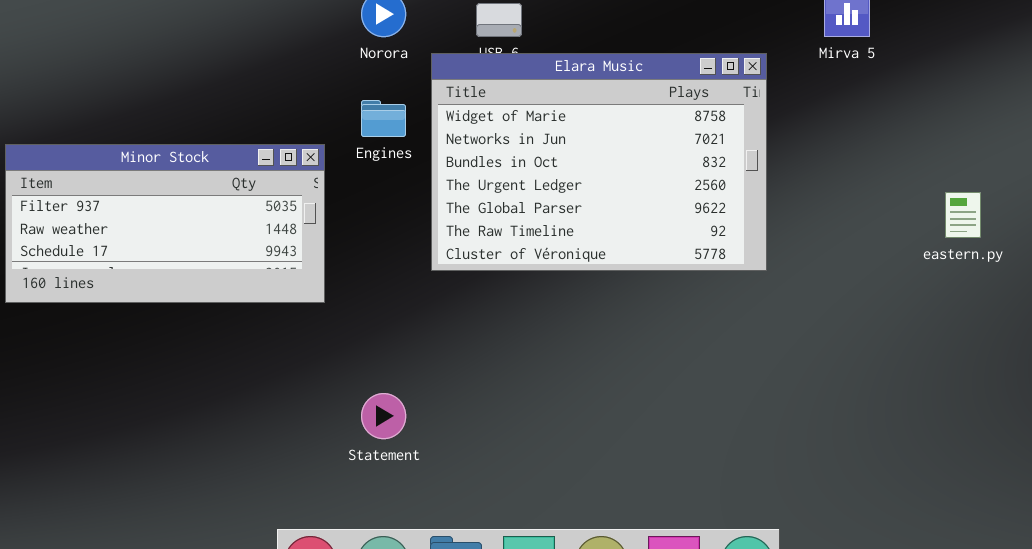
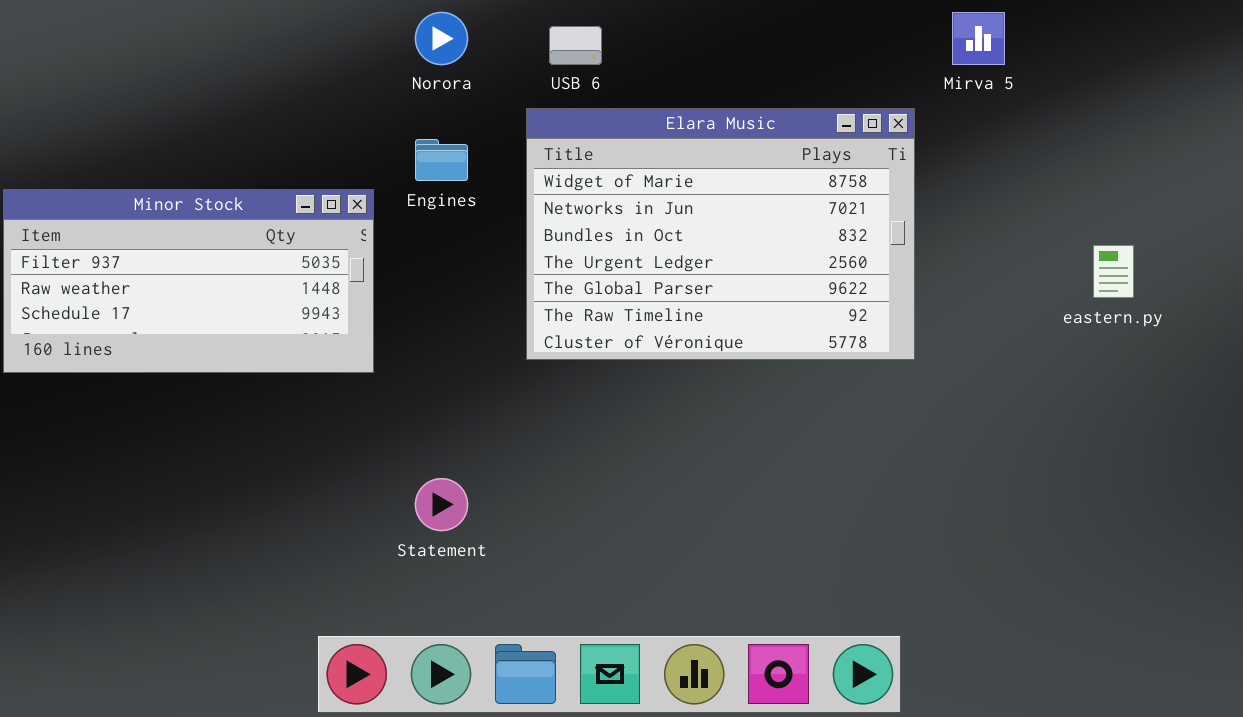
Elara Music: [431,53,767,271] -> [526,108,915,360], moved

